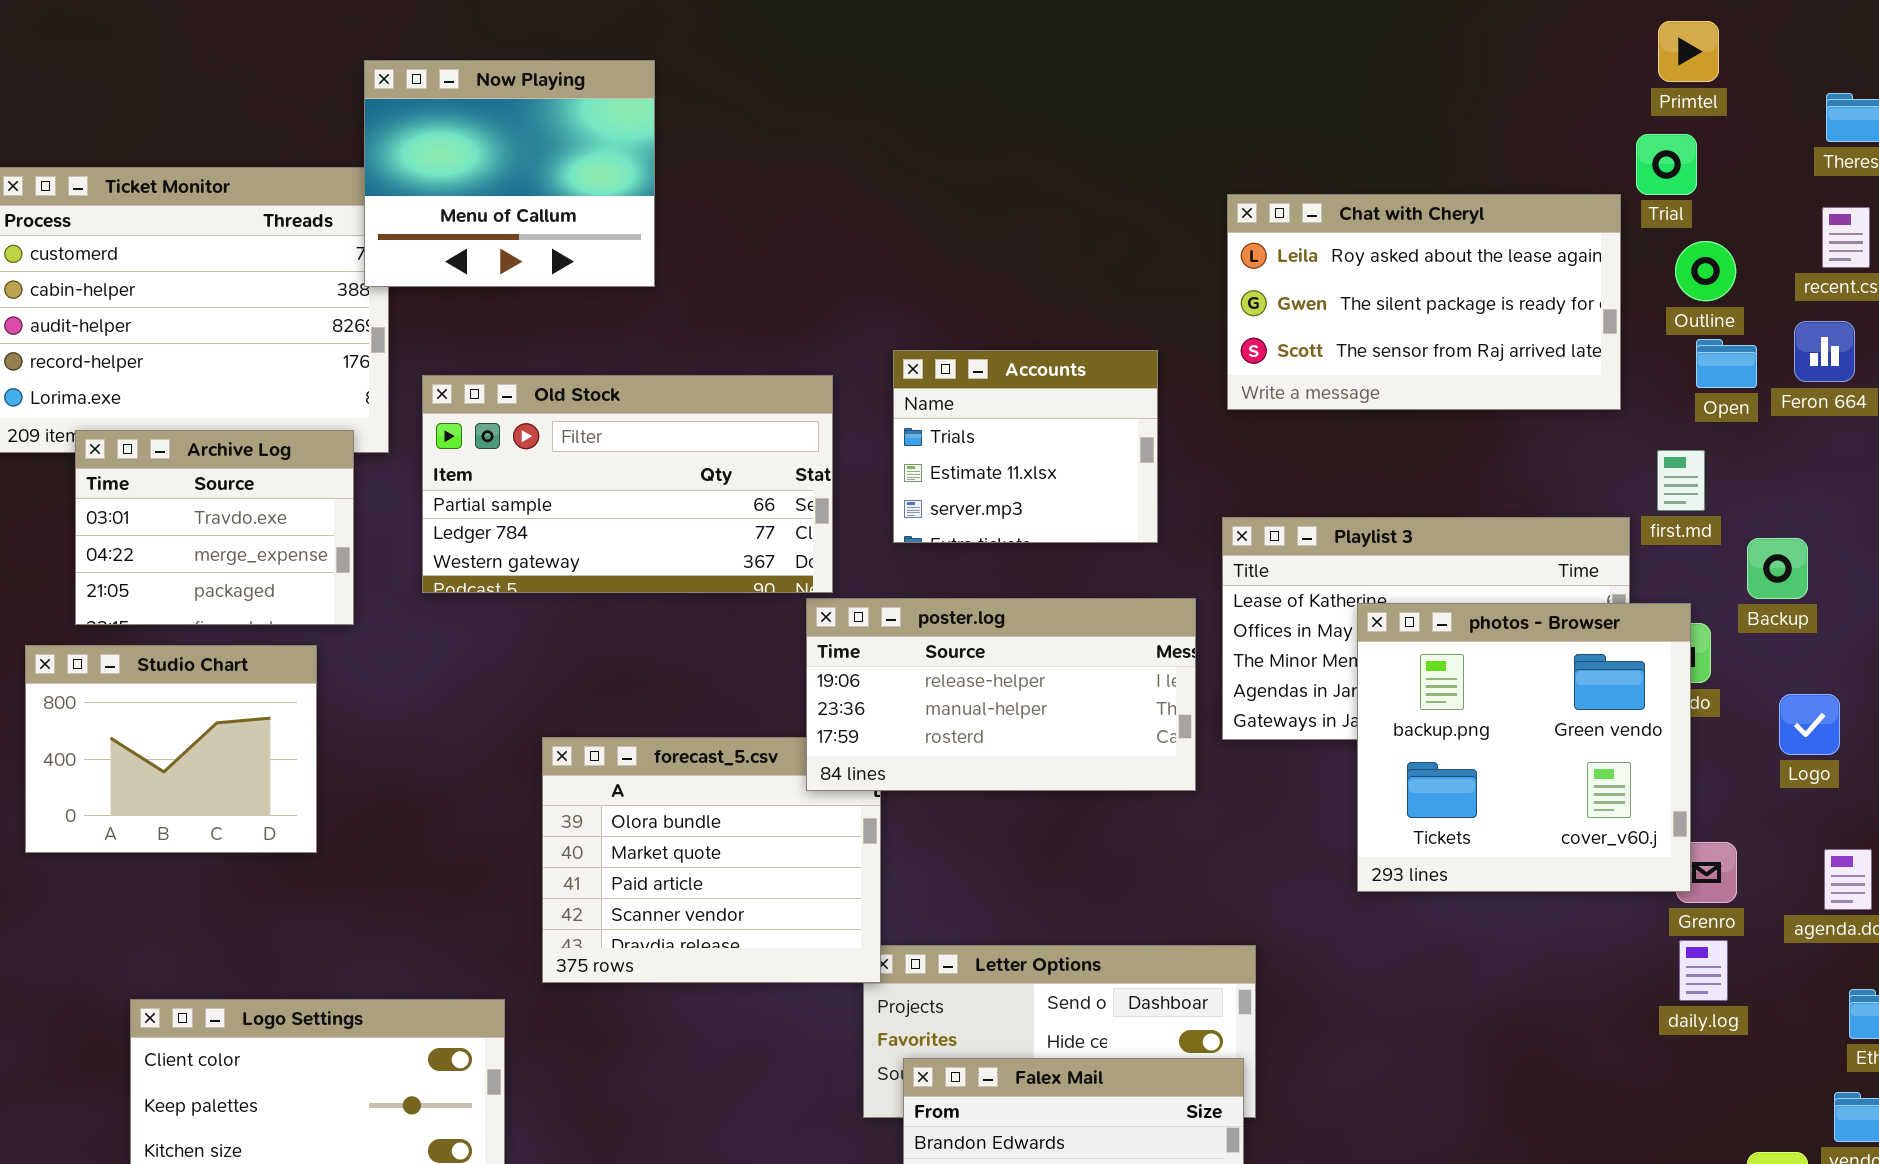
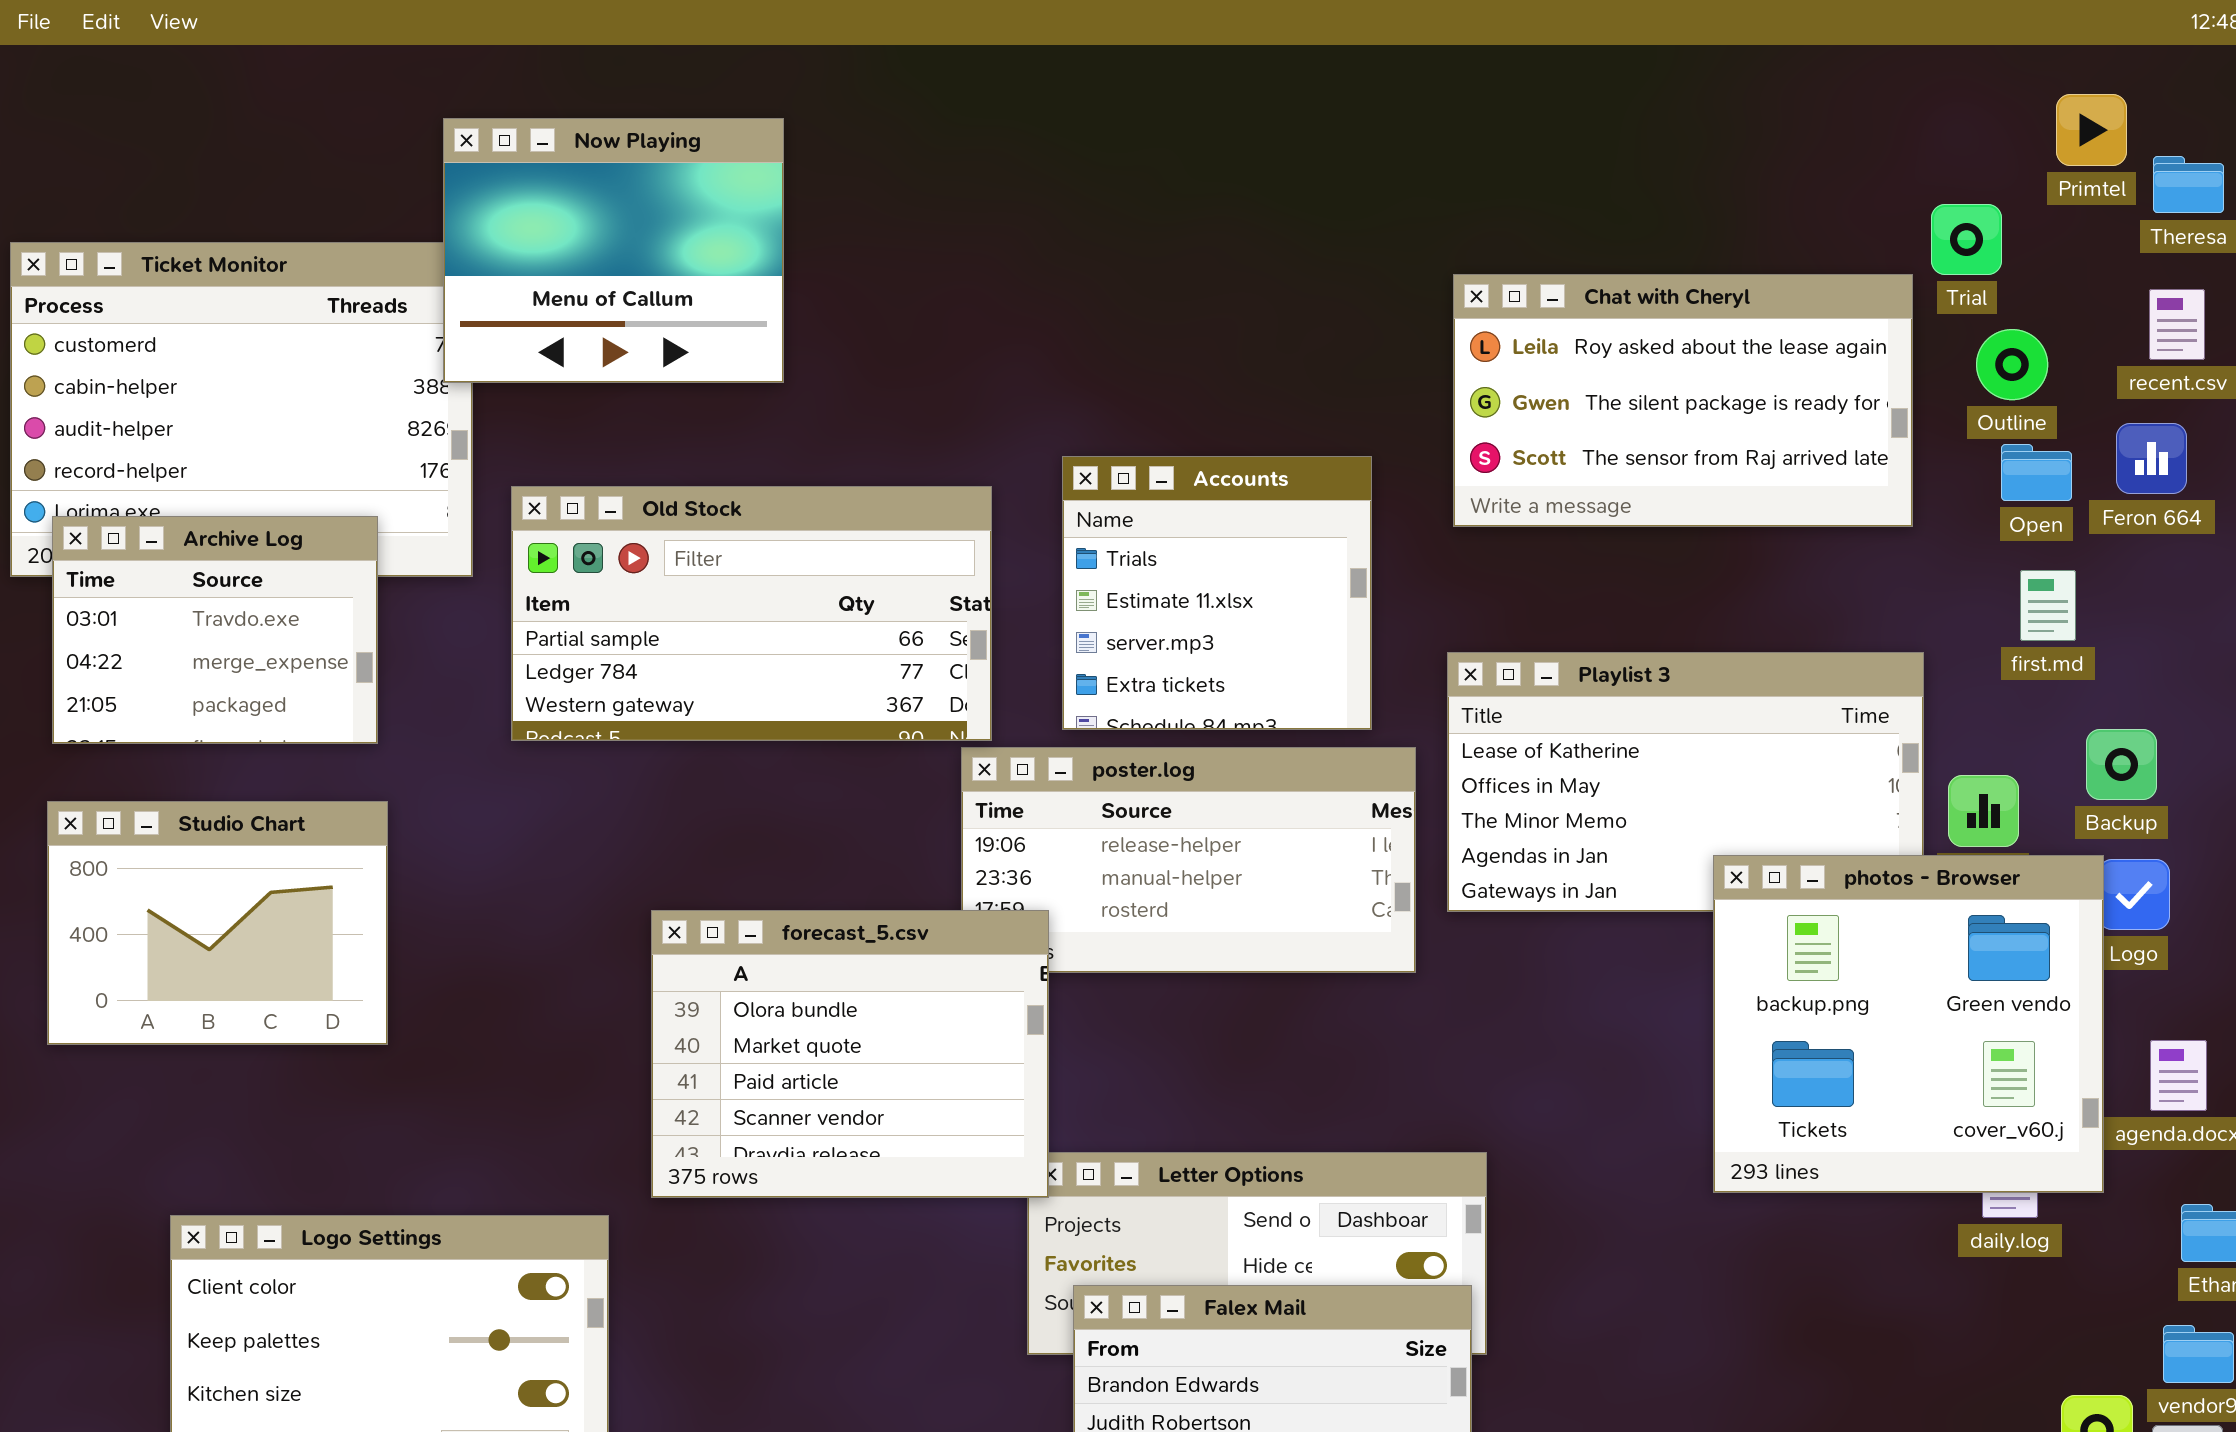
Primtel: [1658,21,1719,82] -> [2056,94,2127,166], moved
Accounts: [893,350,1158,543] -> [1062,456,1372,730], resized
Archive Log: [75,430,354,625] -> [52,516,378,744], moved
first.md: [1657,450,1705,511] -> [2020,570,2076,641], moved
Backup: [1747,538,1808,599] -> [2086,729,2157,800], moved
photos - Browser: [1357,603,1691,892] -> [1713,855,2104,1193], moved
forecast_5.csv: [542,737,881,983] -> [651,910,1049,1198], raised

